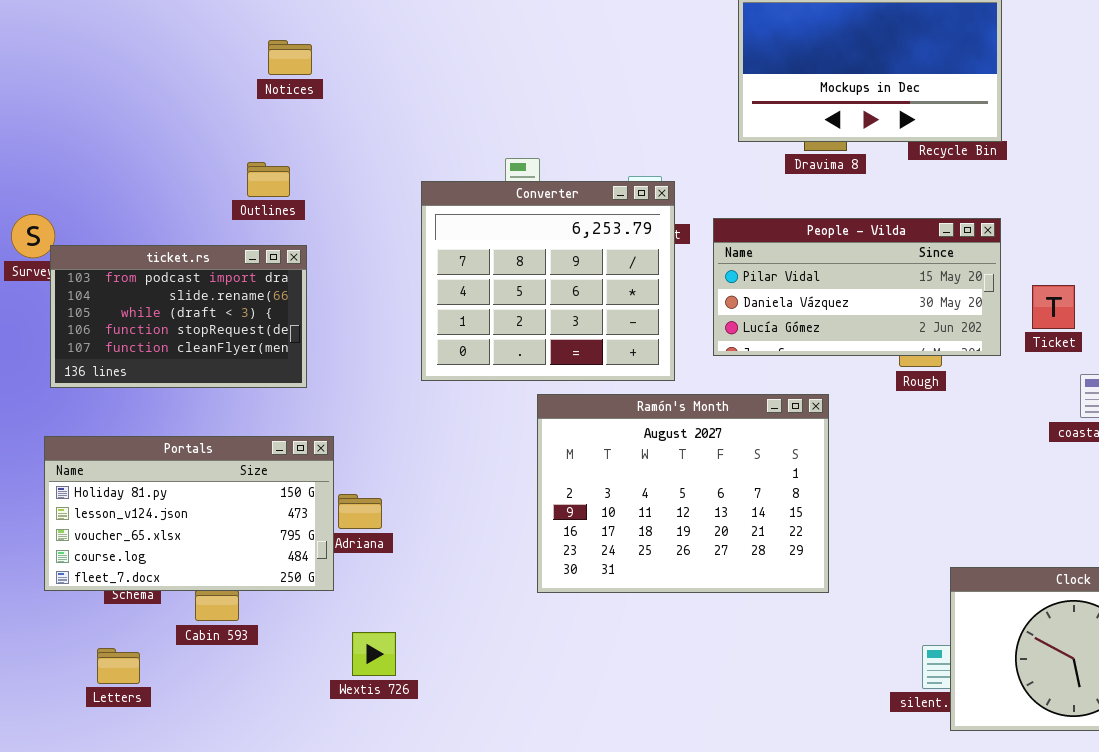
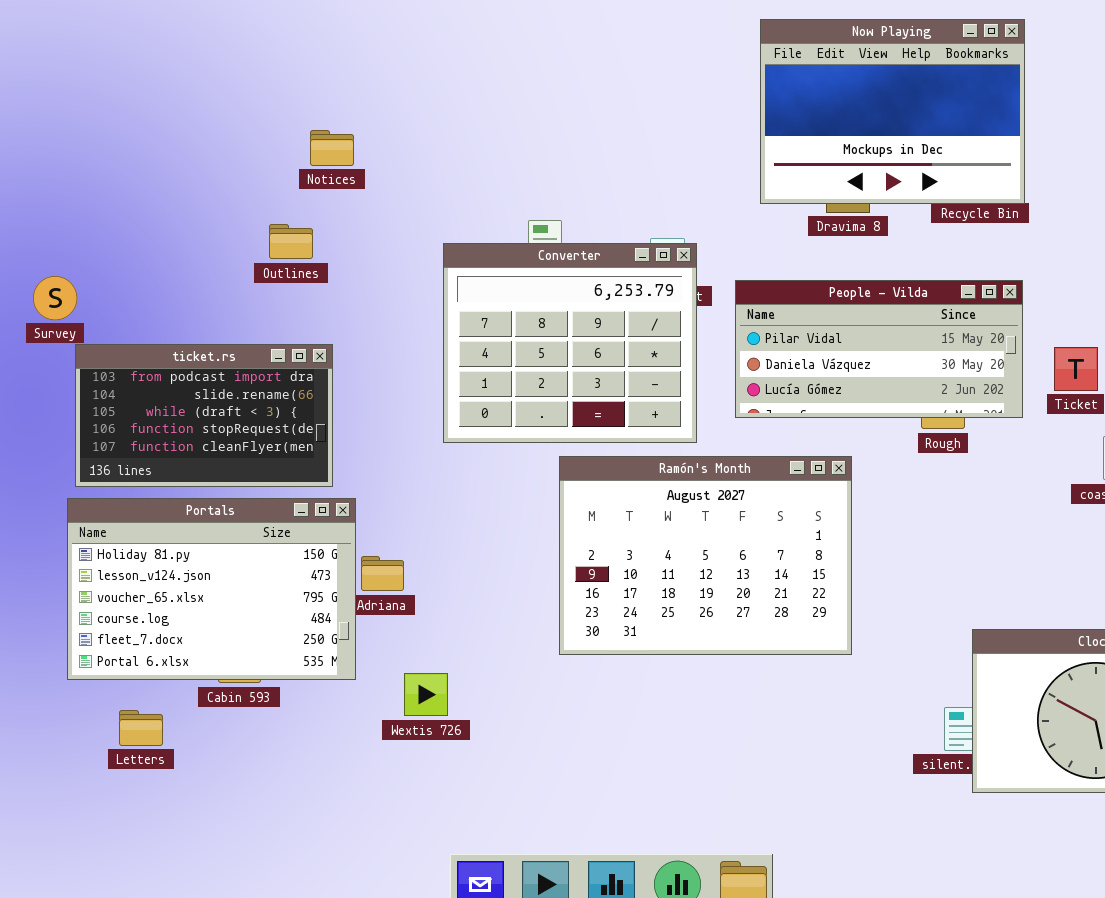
Notices: [268,40,312,75] -> [310,130,354,166], moved
ticket.rs: [50,245,307,388] -> [75,344,333,487], moved
Portals: [44,436,334,591] -> [67,498,356,680], resized
Wextis 726: [352,632,396,676] -> [404,673,448,716], moved

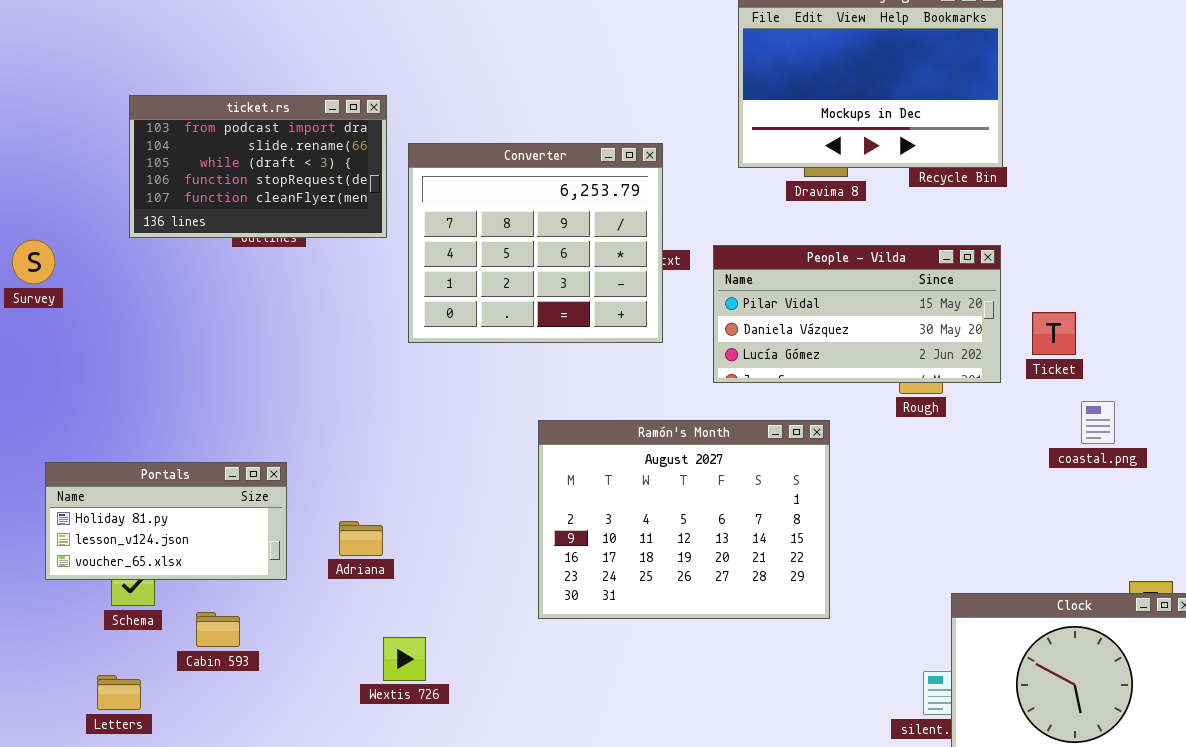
Converter: [443,243,697,443] -> [408,143,663,343], moved
ticket.rs: [75,344,333,487] -> [129,95,387,238], moved
Portals: [67,498,356,680] -> [45,462,287,580], resized

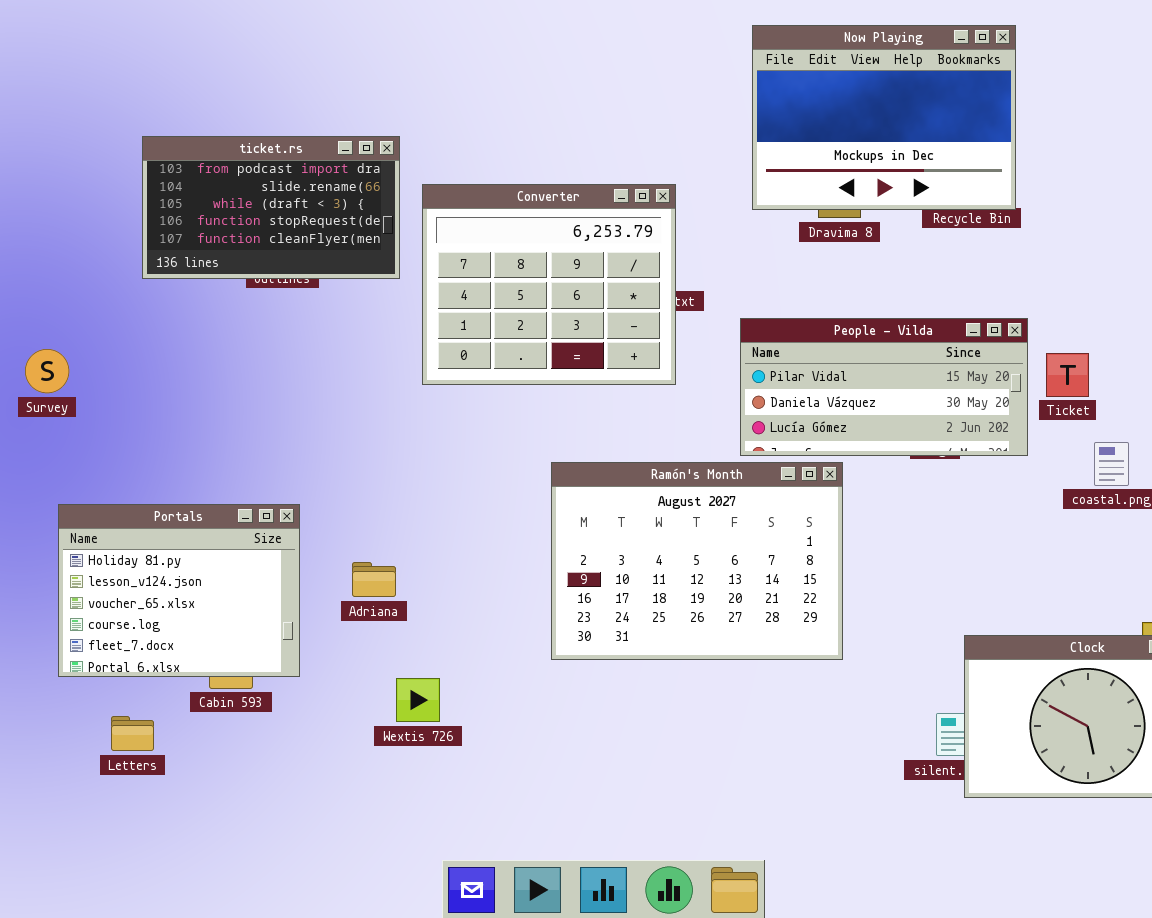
Survey: [12,240,55,284] -> [25,349,69,393], moved
People - Vilda: [713,245,1001,383] -> [740,318,1028,456], moved
Portals: [45,462,287,580] -> [58,504,300,677], resized

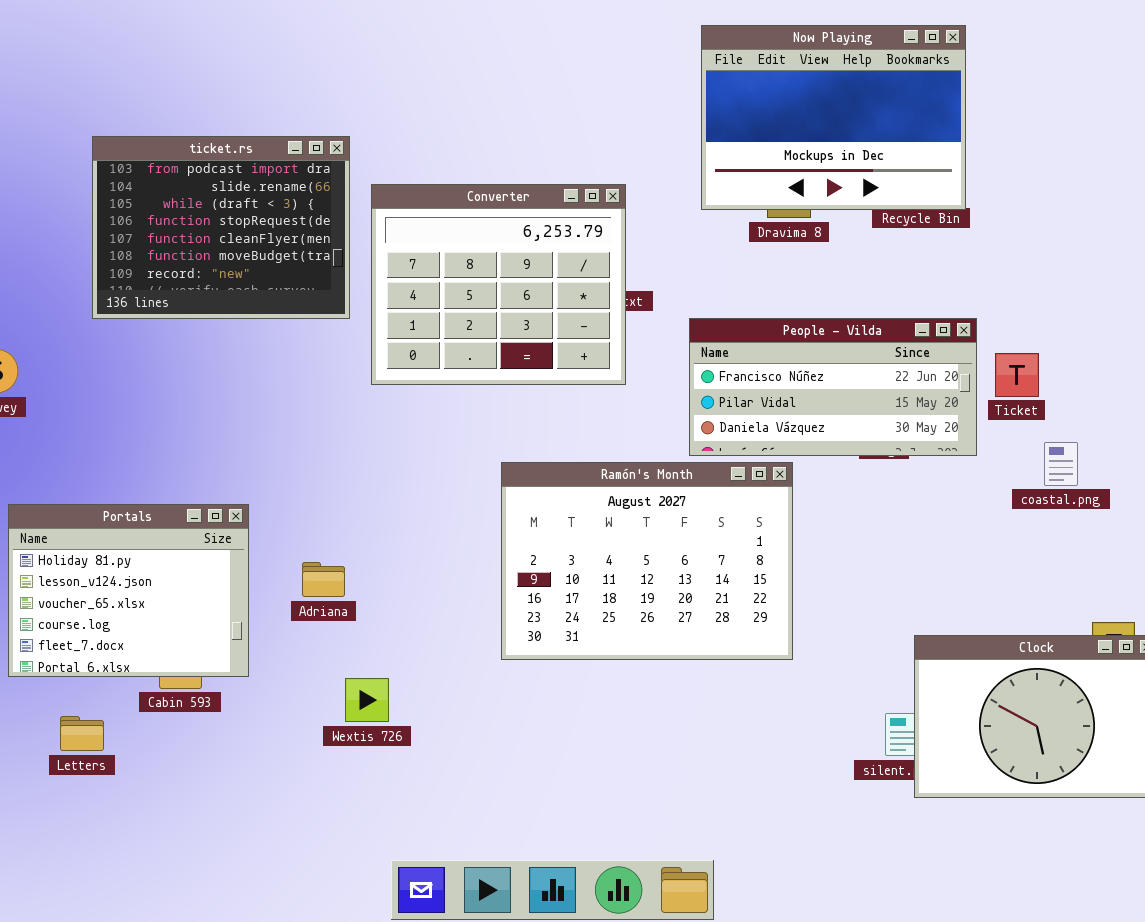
ticket.rs: [142,136,400,279] -> [92,136,350,319], resized
People - Vilda: [740,318,1028,456] -> [689,318,977,456], scrolled up 1 row

